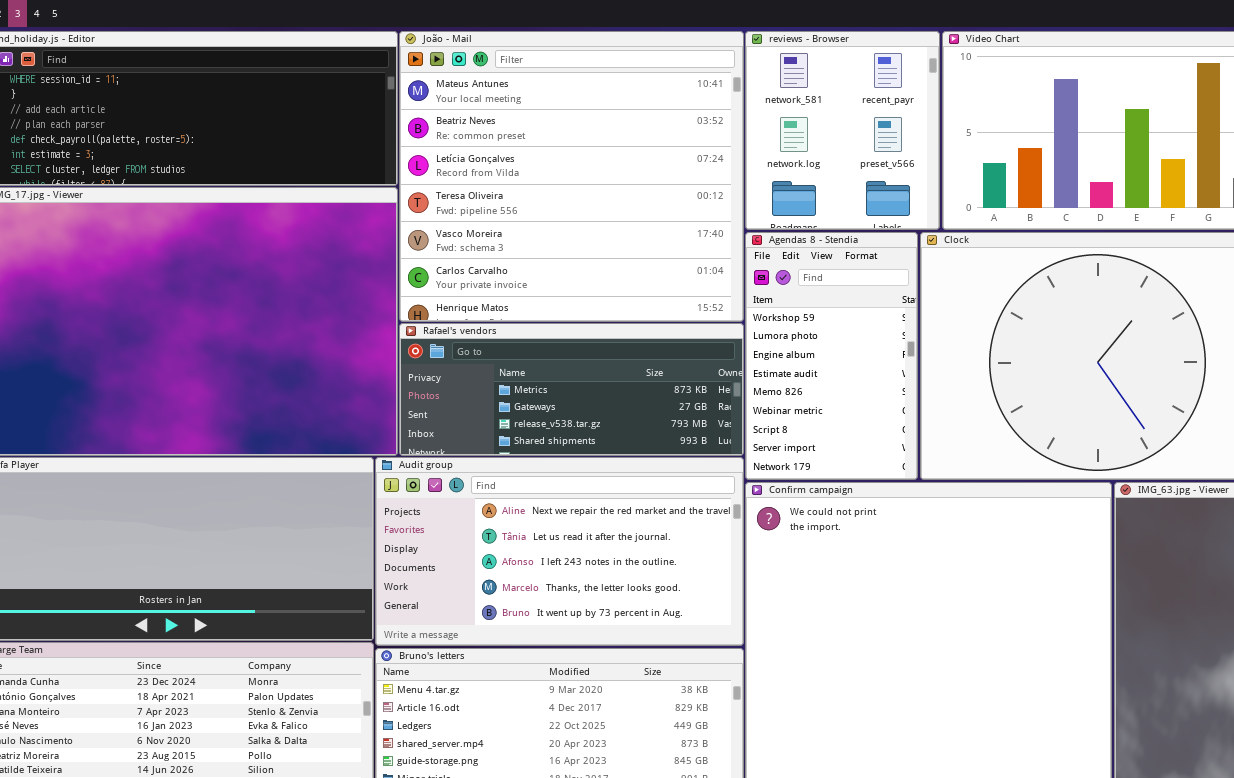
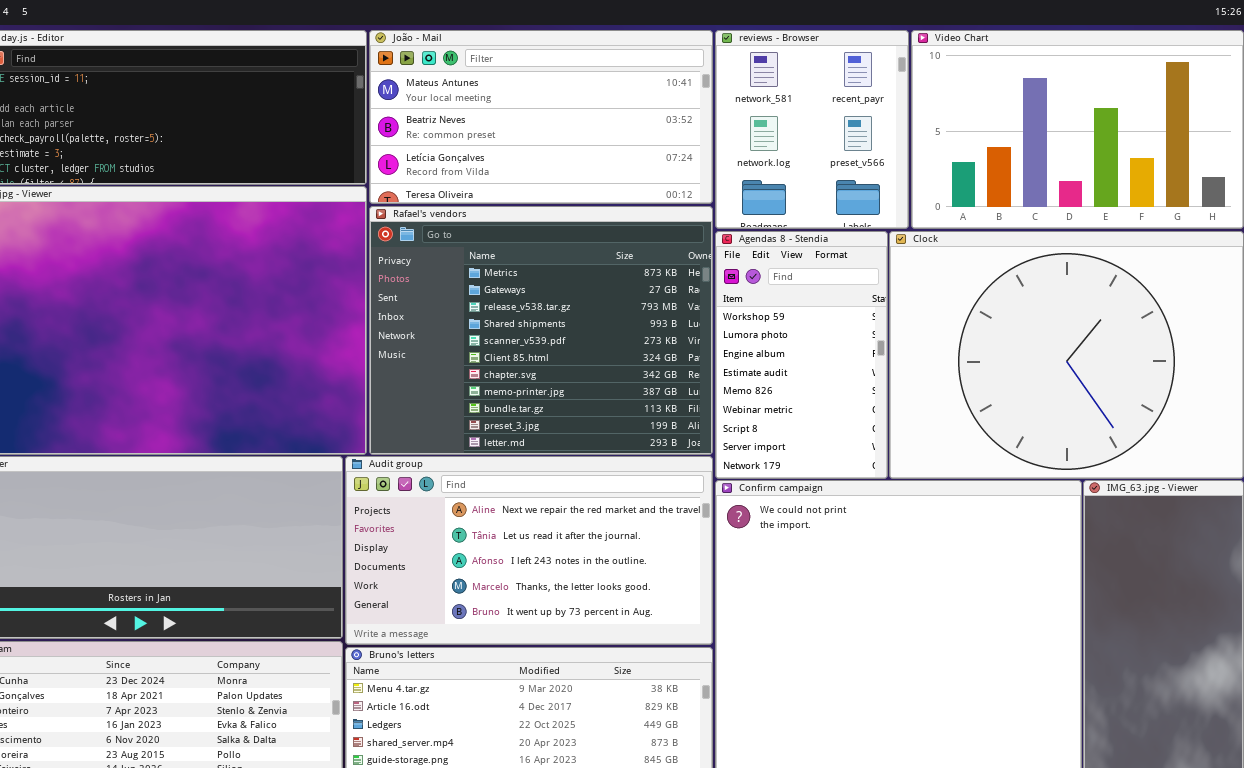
João - Mail: [399,31,744,322] -> [369,30,713,204], resized
Rafael's vendors: [399,323,744,456] -> [369,206,713,455], resized

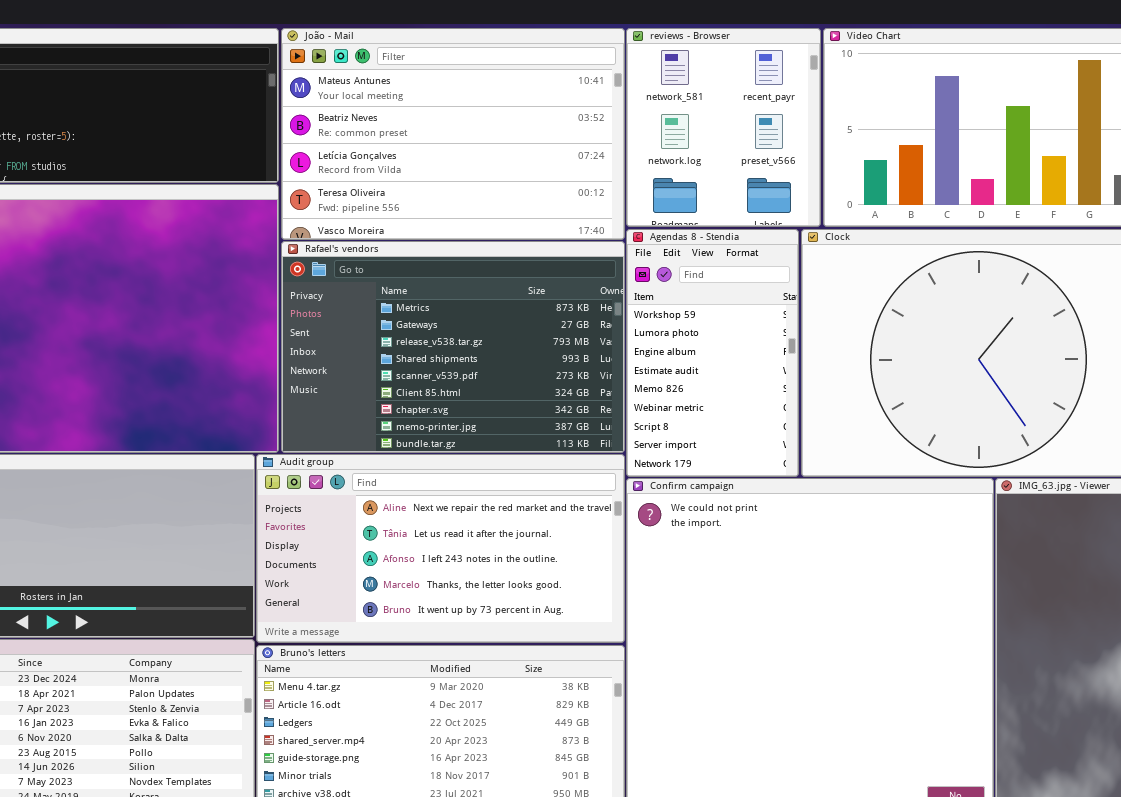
João - Mail: [369,30,713,204] -> [281,28,625,240], resized
Rafael's vendors: [369,206,713,455] -> [281,241,625,453], resized

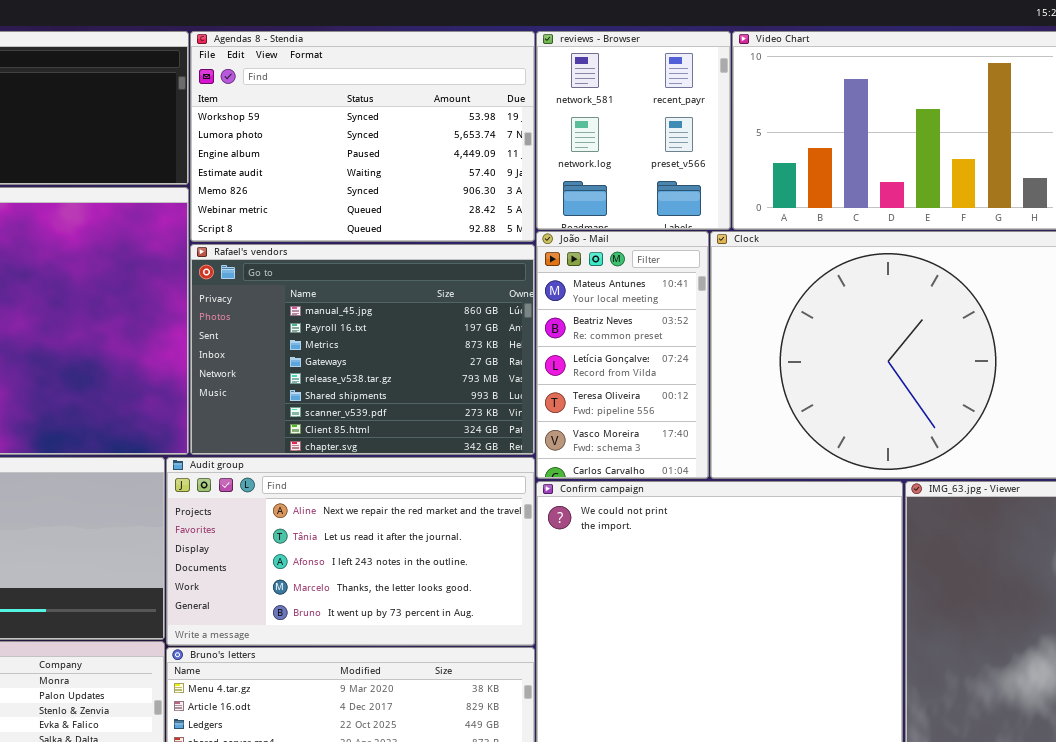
João - Mail: [281,28,625,240] -> [536,231,709,479], moved, resized
Agendas 8 - Stendia: [626,229,799,477] -> [190,31,535,242], moved, resized
Rafael's vendors: [281,241,625,453] -> [190,244,535,455], scrolled up 2 rows

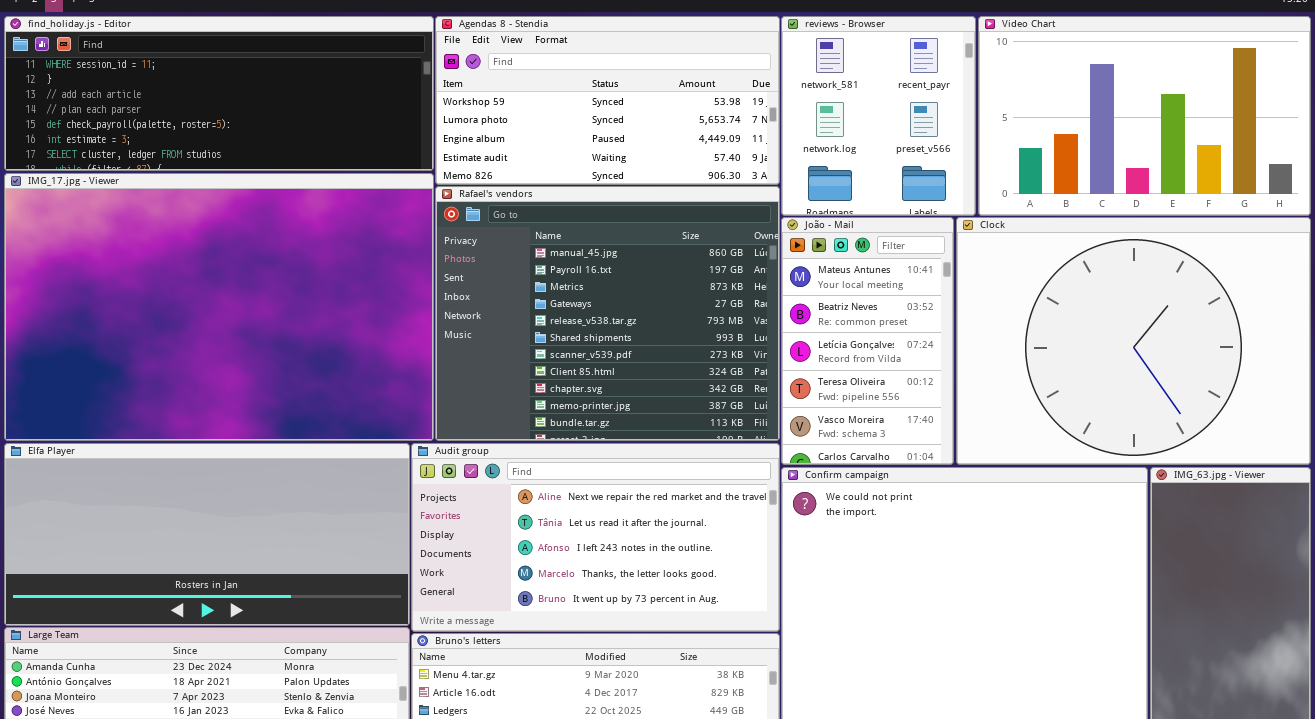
Agendas 8 - Stendia: [190,31,535,242] -> [435,16,780,185], resized
Rafael's vendors: [190,244,535,455] -> [435,186,780,441], resized

